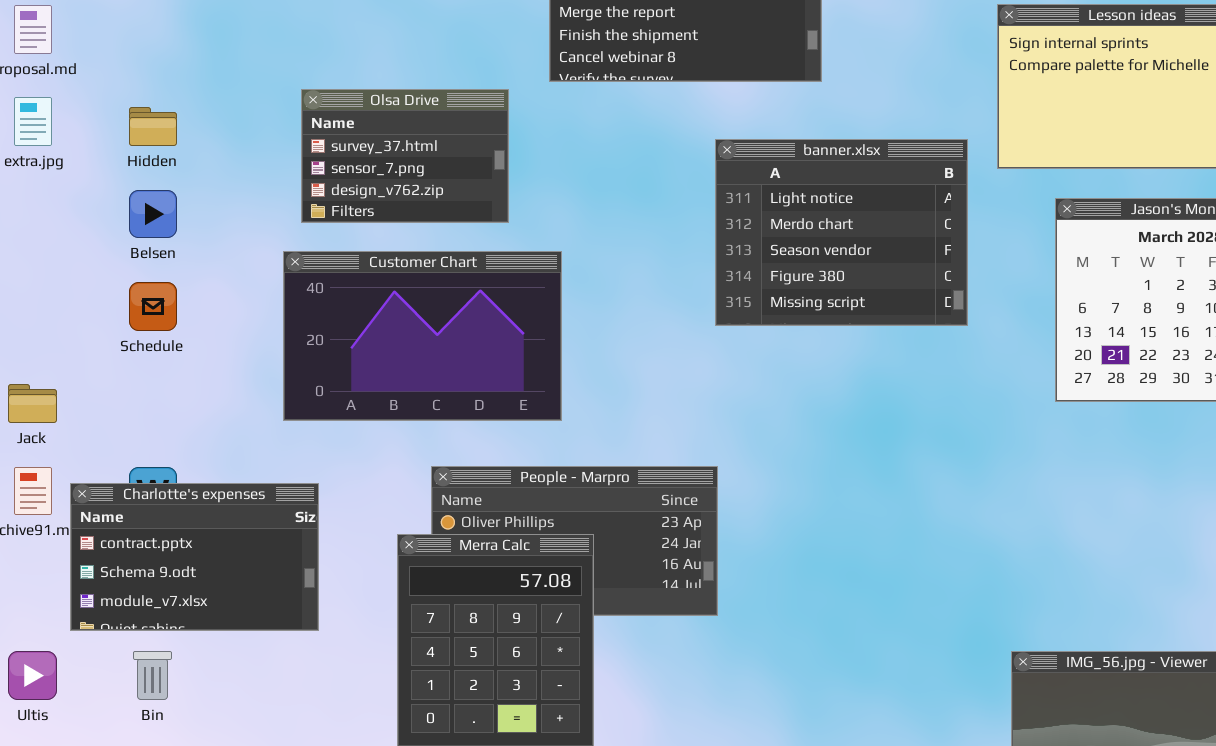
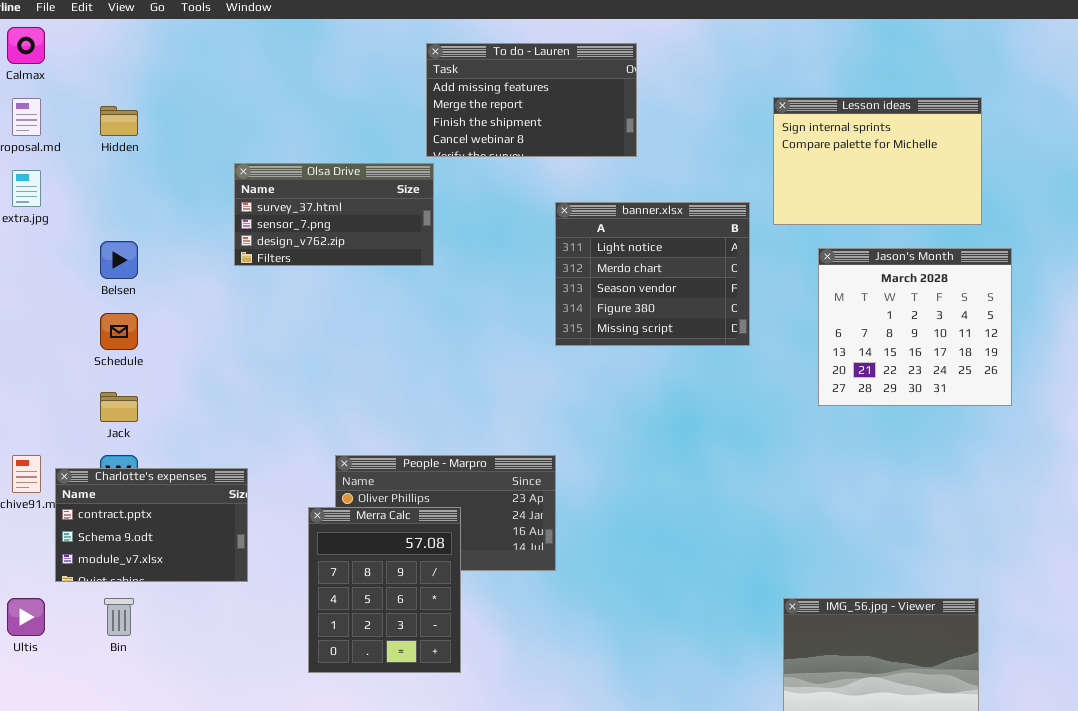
Olsa Drive: [301,89,509,223] -> [234,163,434,266], resized
Hidden: [129,107,177,146] -> [100,106,138,136], moved
Customer Chart: [283,251,562,421] -> none, closed
Jack: [8,384,57,423] -> [100,392,138,422], moved

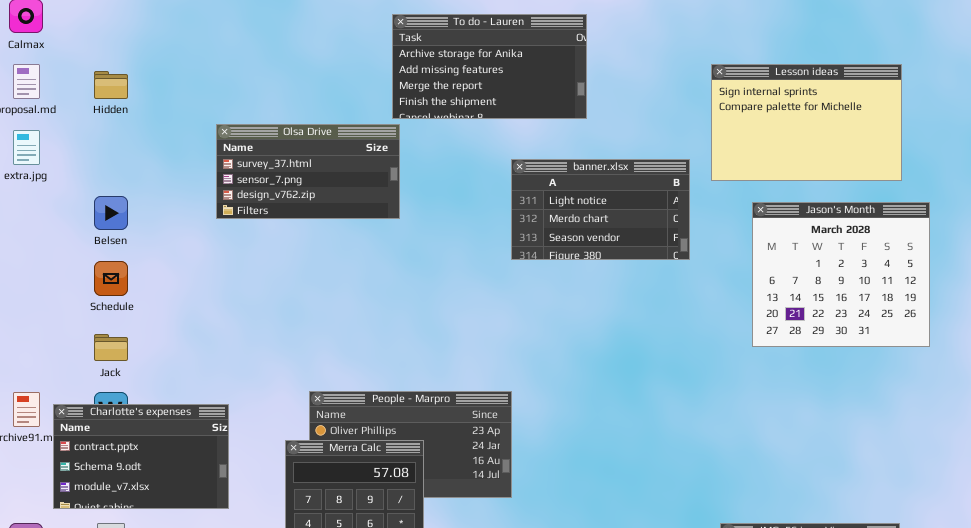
To do - Lauren: [426,43,637,157] -> [392,14,587,119], scrolled up 1 row
banner.xlsx: [555,202,750,346] -> [511,159,690,260], resized

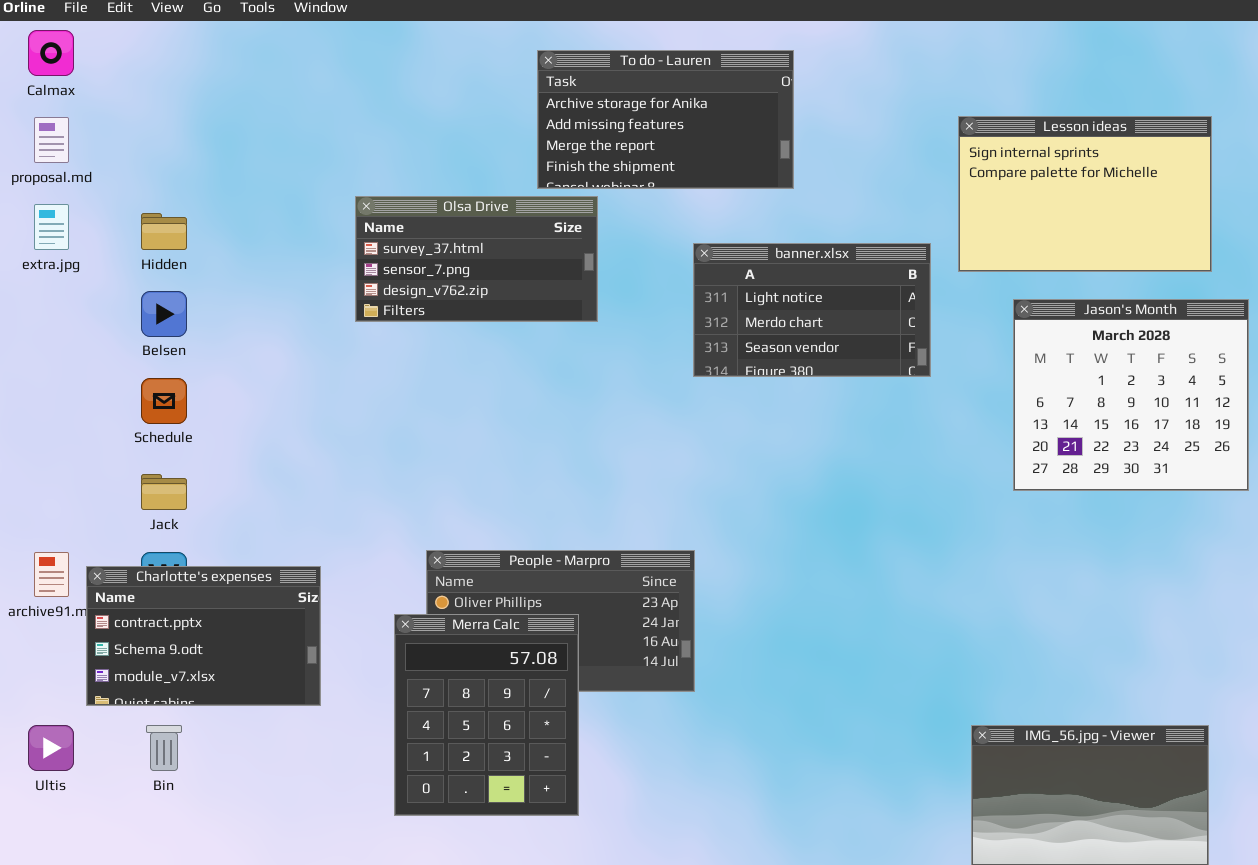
Hidden: [94,71,128,99] -> [141,213,187,250], moved
Olsa Drive: [216,124,400,219] -> [355,196,598,322], moved

